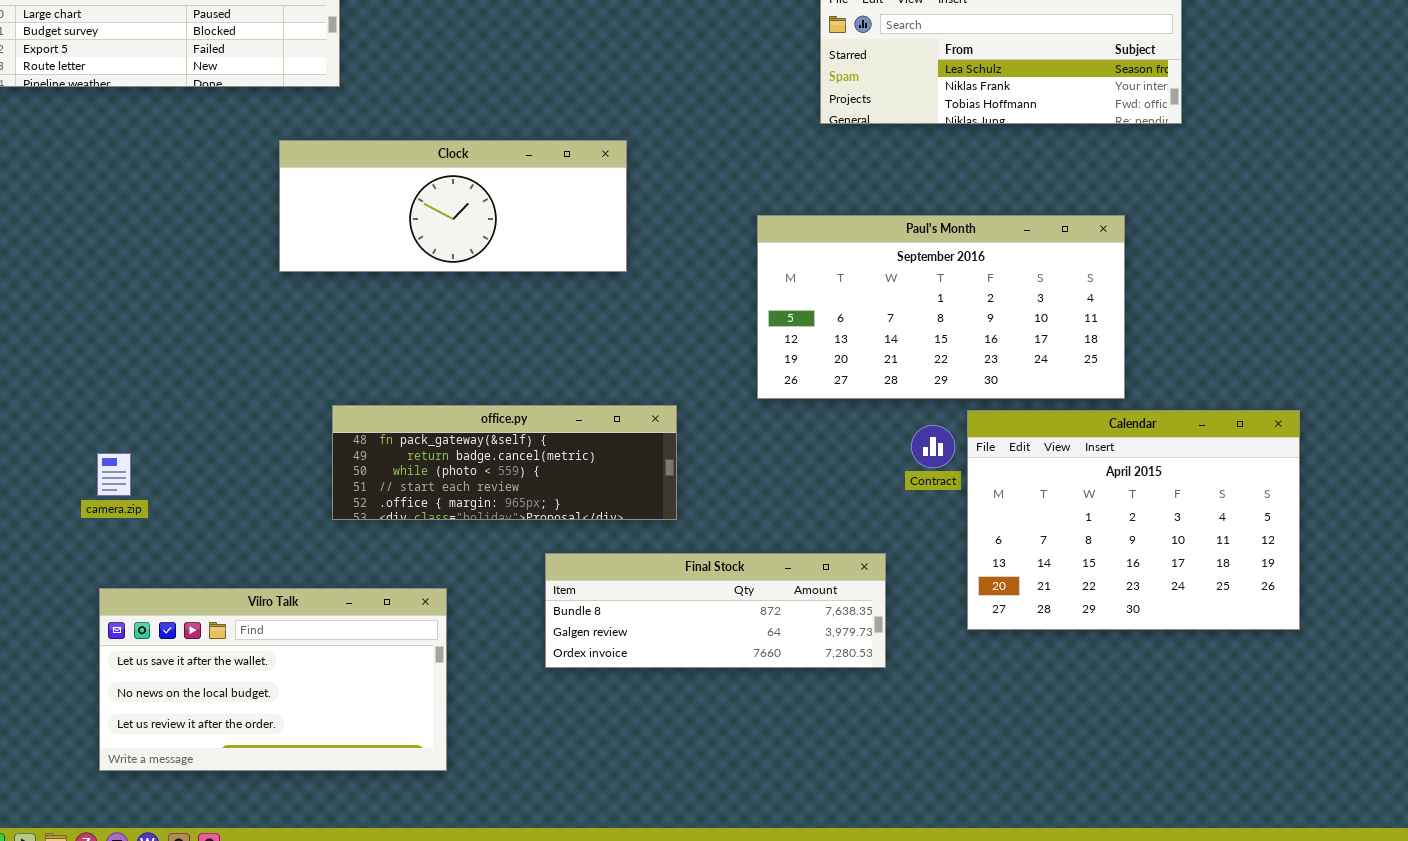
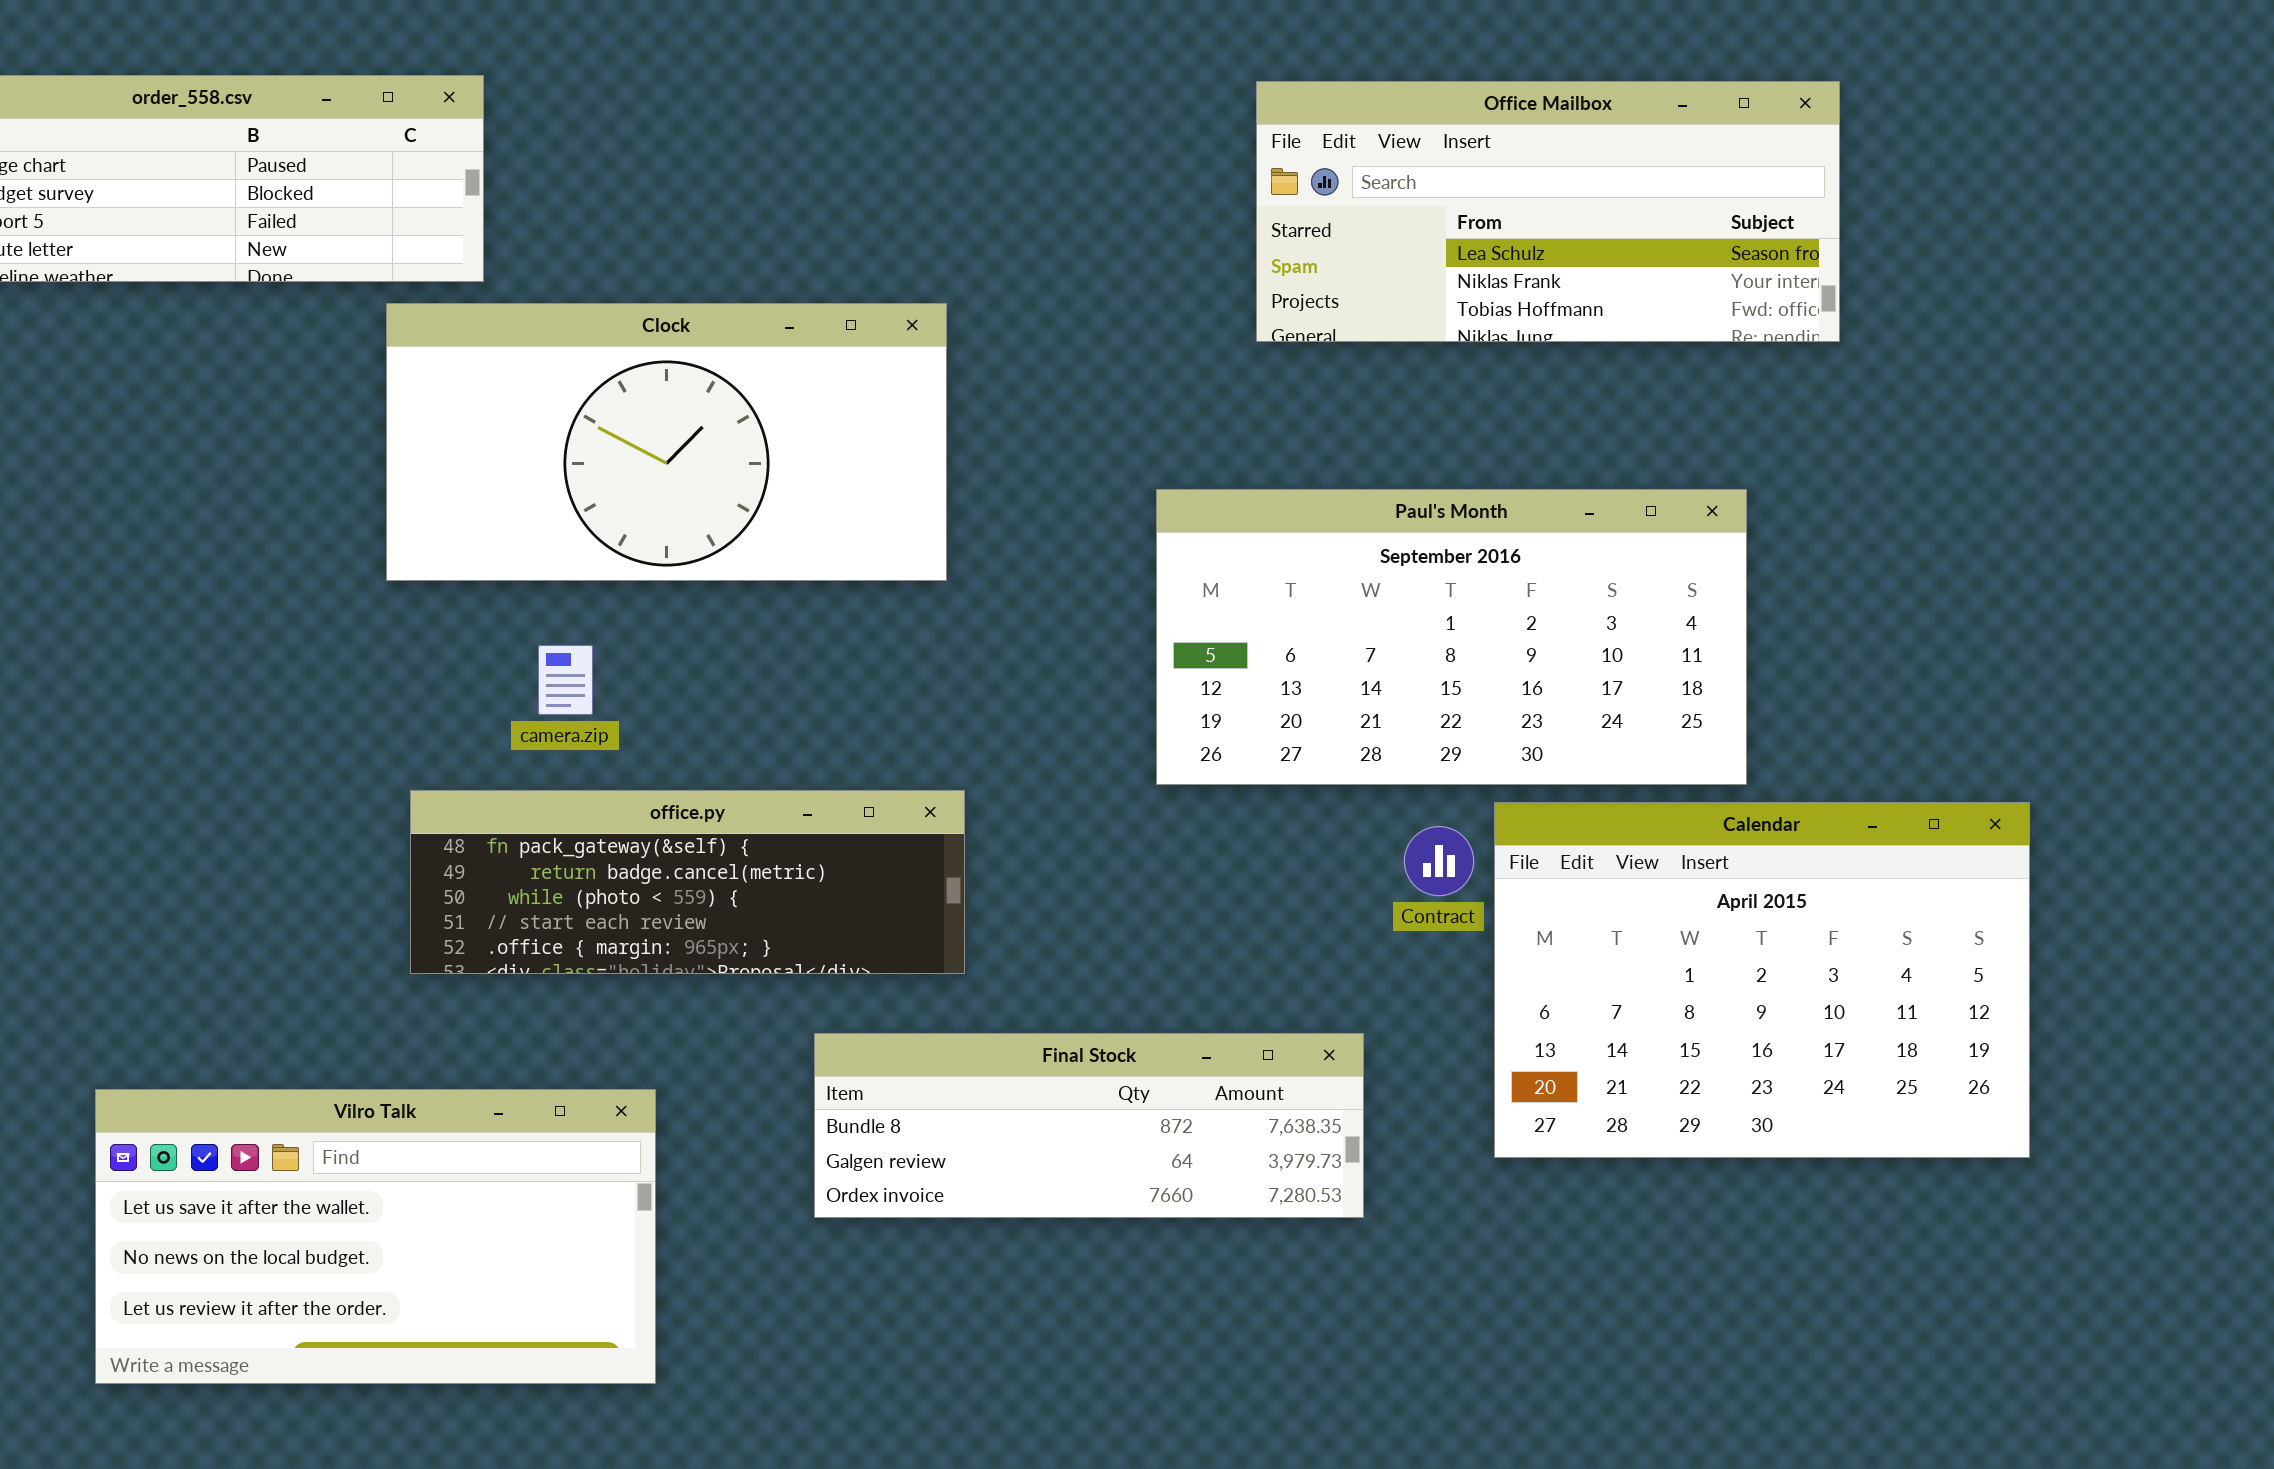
Clock: [279,140,627,272] -> [386,303,947,581], resized
office.py: [332,405,677,520] -> [410,790,965,974], moved
camera.zip: [97,453,131,496] -> [538,645,593,715], moved

